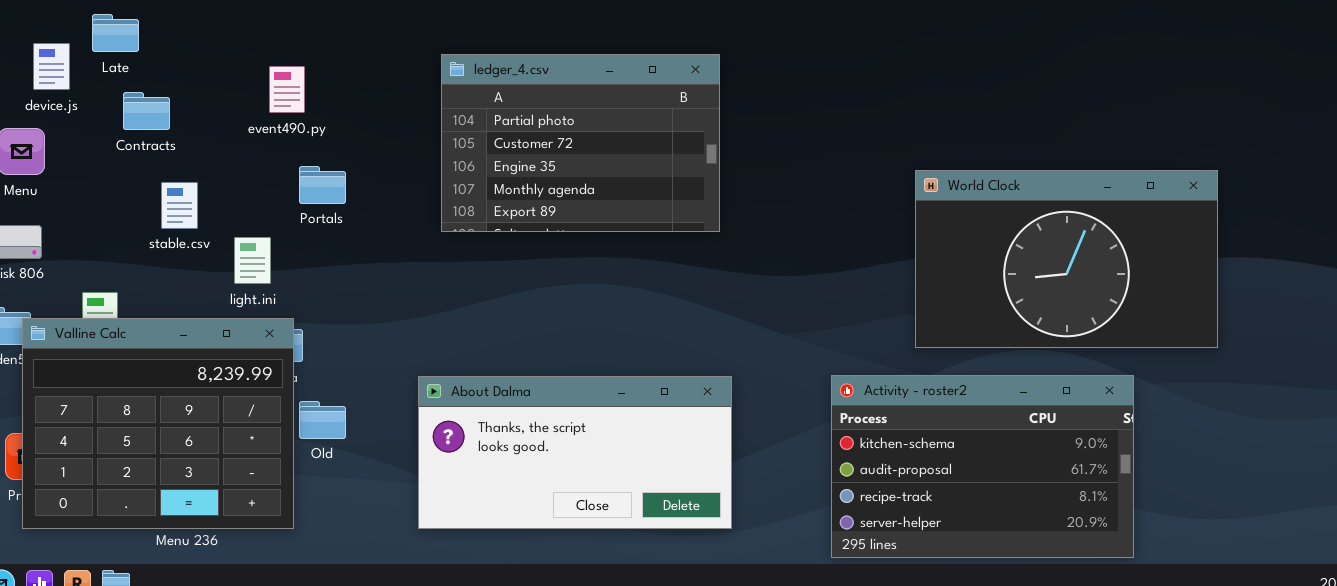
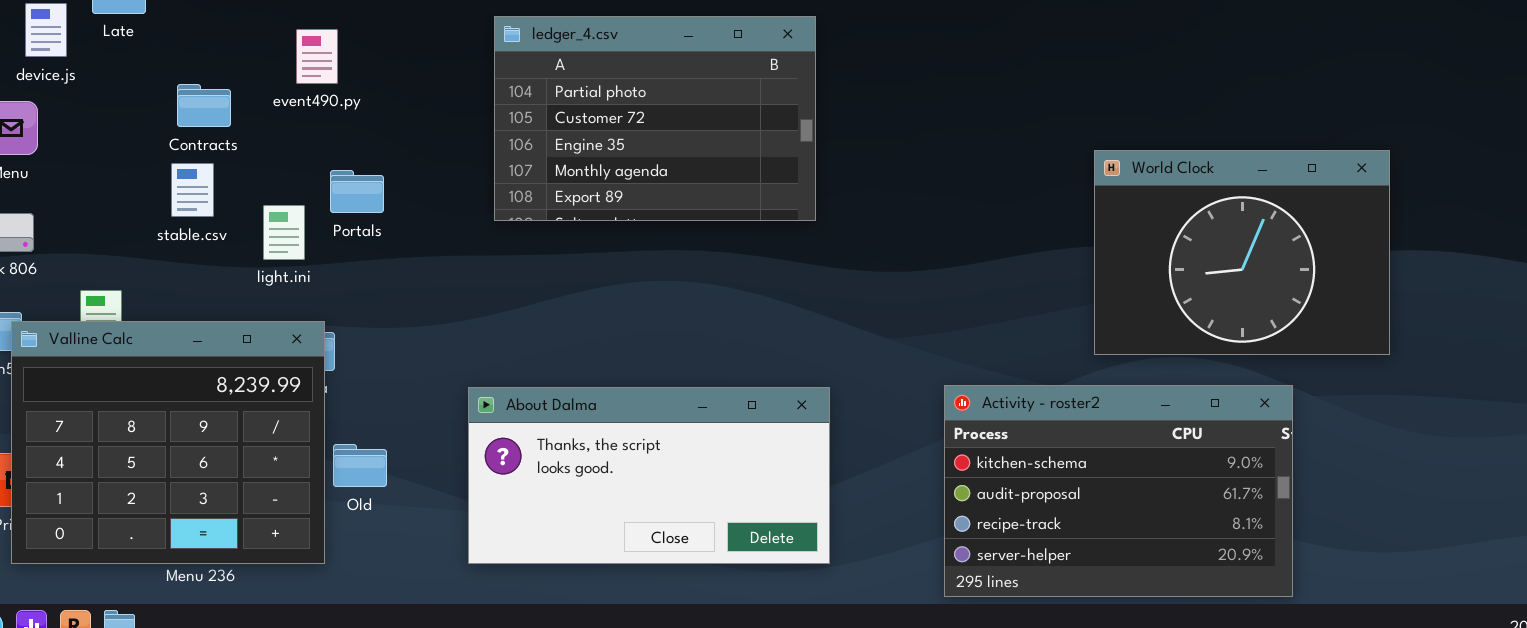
Contracts: [123,92,170,130] -> [177,84,231,127], moved
Portals: [299,166,346,204] -> [330,170,384,213], moved
World Clock: [915,170,1218,348] -> [1094,150,1390,355], resized
light.ini: [234,237,271,284] -> [263,205,305,260], moved
Old: [299,401,346,439] -> [333,444,387,487], moved

